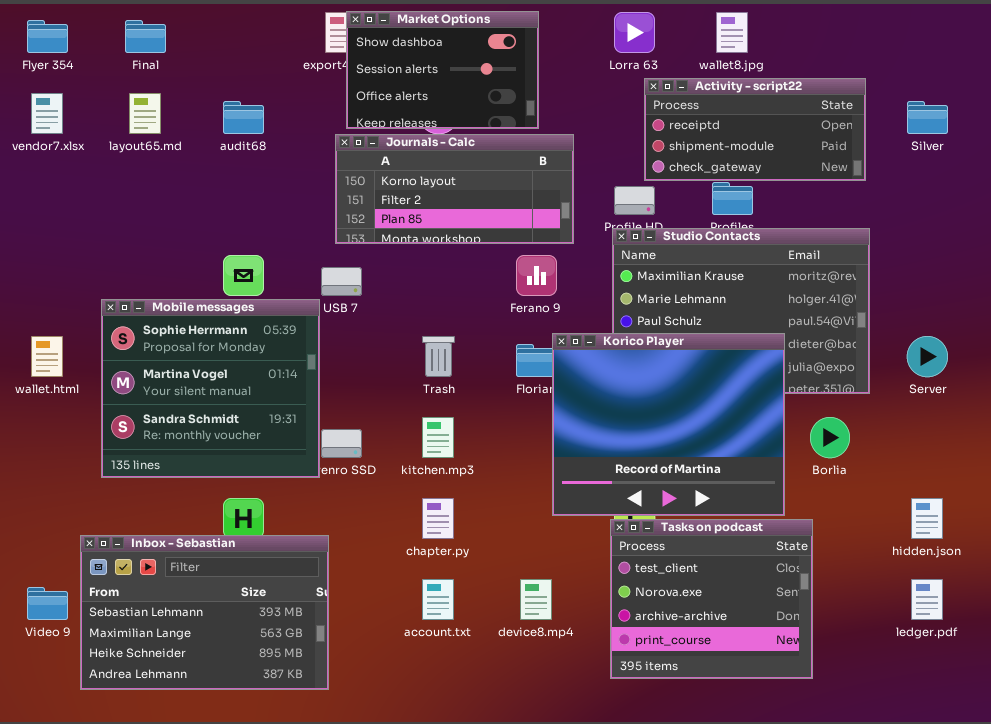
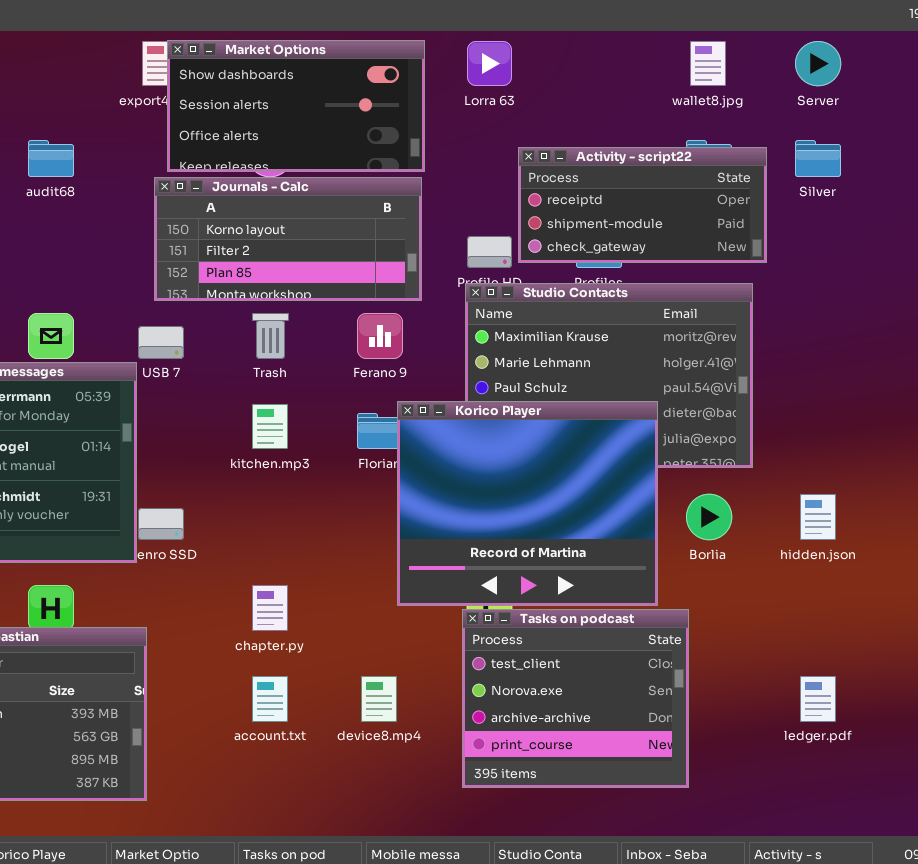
Market Options: [346,11,539,129] -> [167,40,425,172], resized
wallet8.jpg: [716,12,748,53] -> [690,41,726,86], moved
Activity - script22: [644,78,866,181] -> [518,147,767,263], moved
Trash: [422,336,455,377] -> [252,313,289,359], moved
Server: [907,336,948,377] -> [795,41,841,86], moved
kitchen.mp3: [422,417,454,458] -> [252,404,288,449], moved
hidden.json: [911,498,943,539] -> [800,494,836,540], moved

